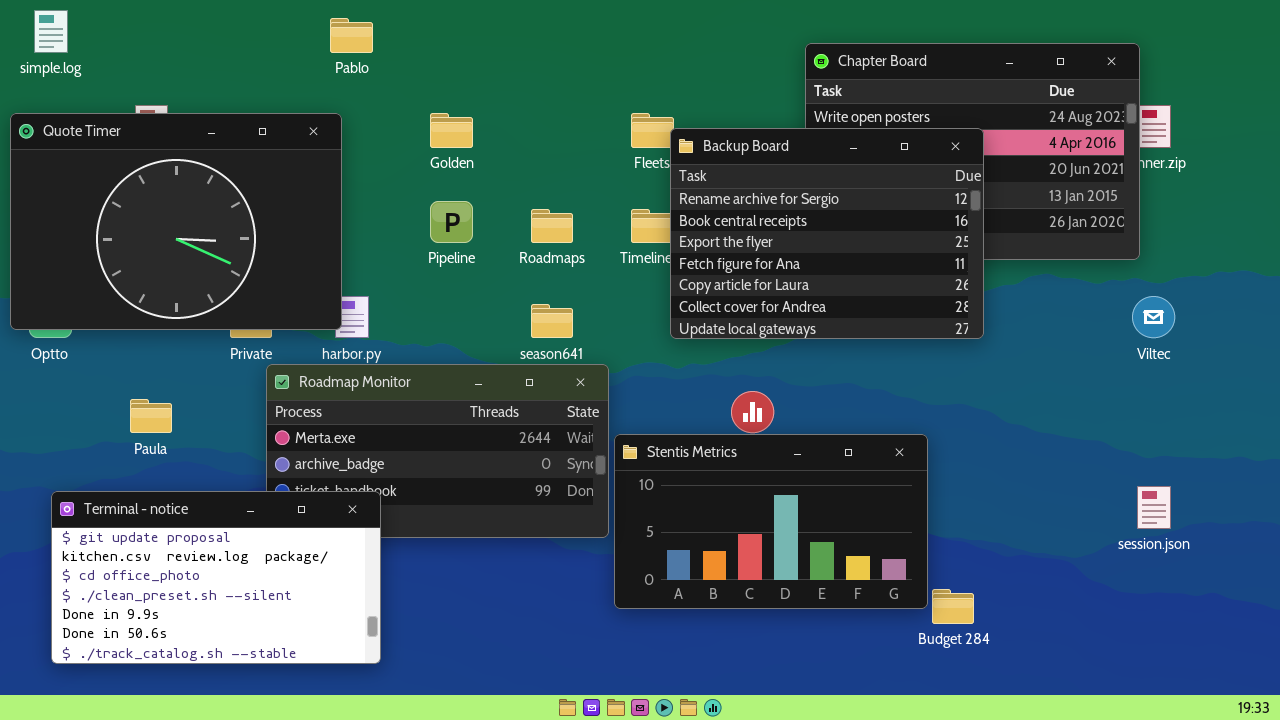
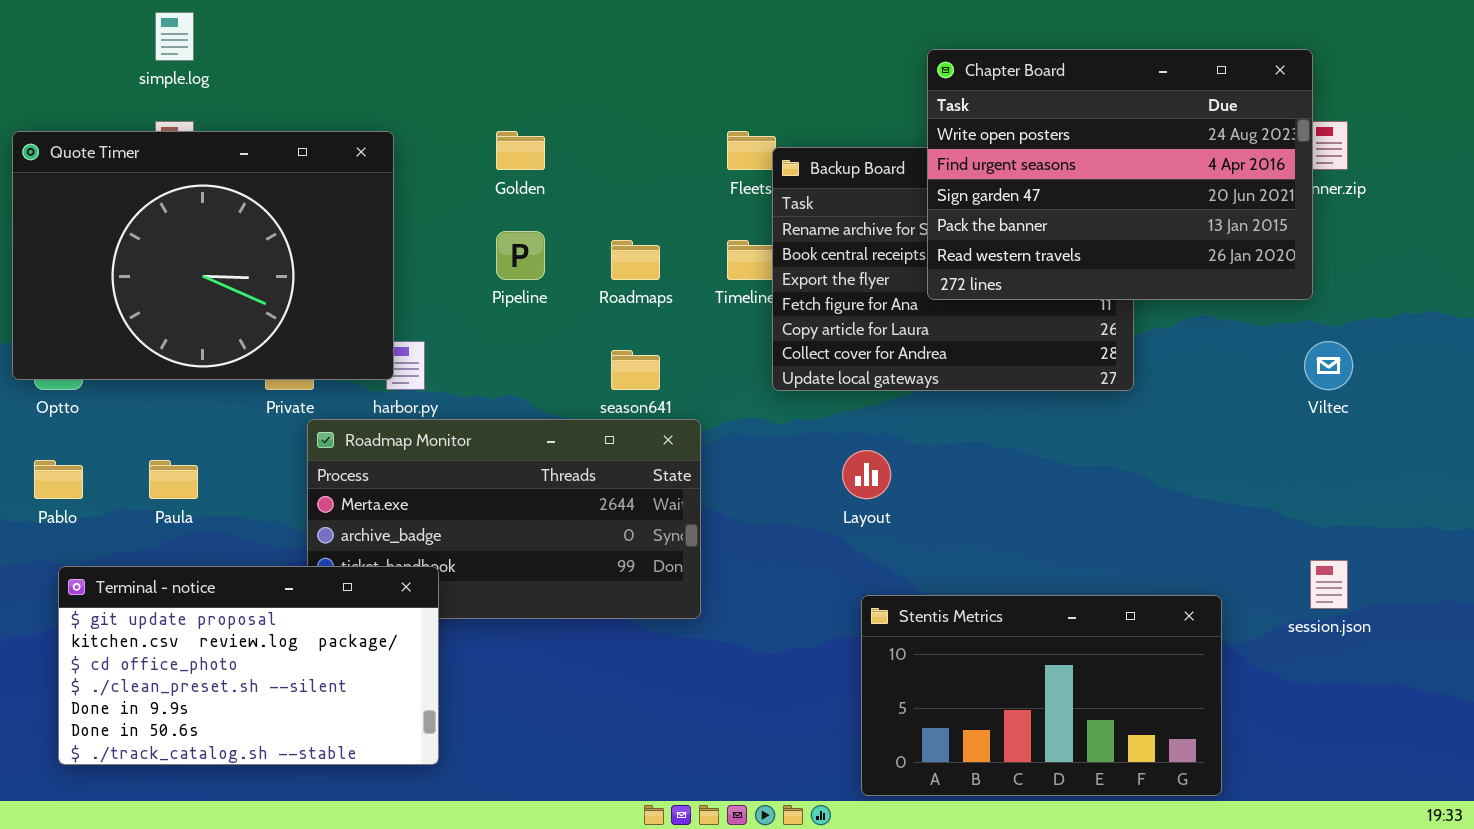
simple.log: [34,10,68,53] -> [155,12,194,61], moved
Pablo: [330,18,373,53] -> [34,460,83,499], moved
Chapter Board: [805,43,1140,260] -> [927,49,1313,300], raised
Stentis Metrics: [614,434,928,609] -> [861,595,1222,796], moved

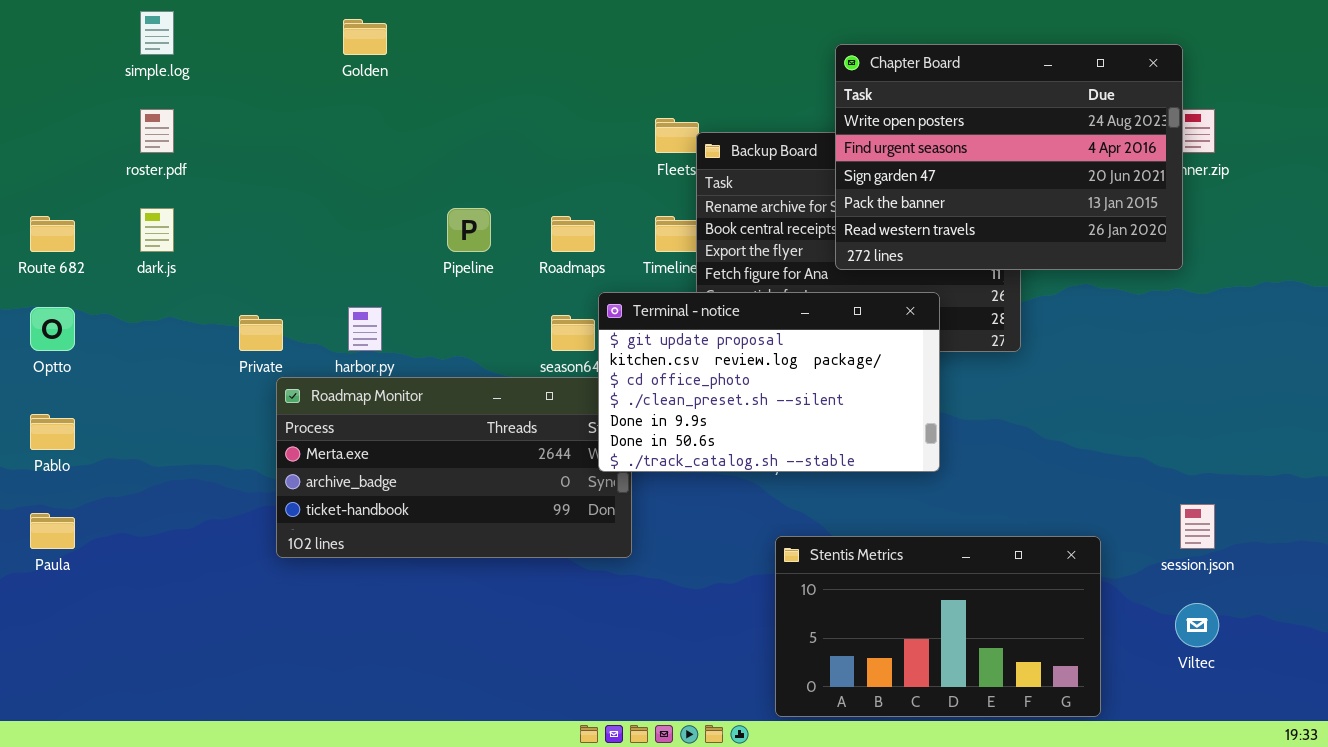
Quote Timer: [12,131,394,380] -> none, closed
Golden: [496,131,545,170] -> [343,19,387,55], moved
Viltec: [1304,341,1353,390] -> [1175,603,1219,647], moved
Paula: [149,460,198,499] -> [30,513,75,549], moved
Terminal - notice: [58,566,439,765] -> [598,292,940,472], moved

